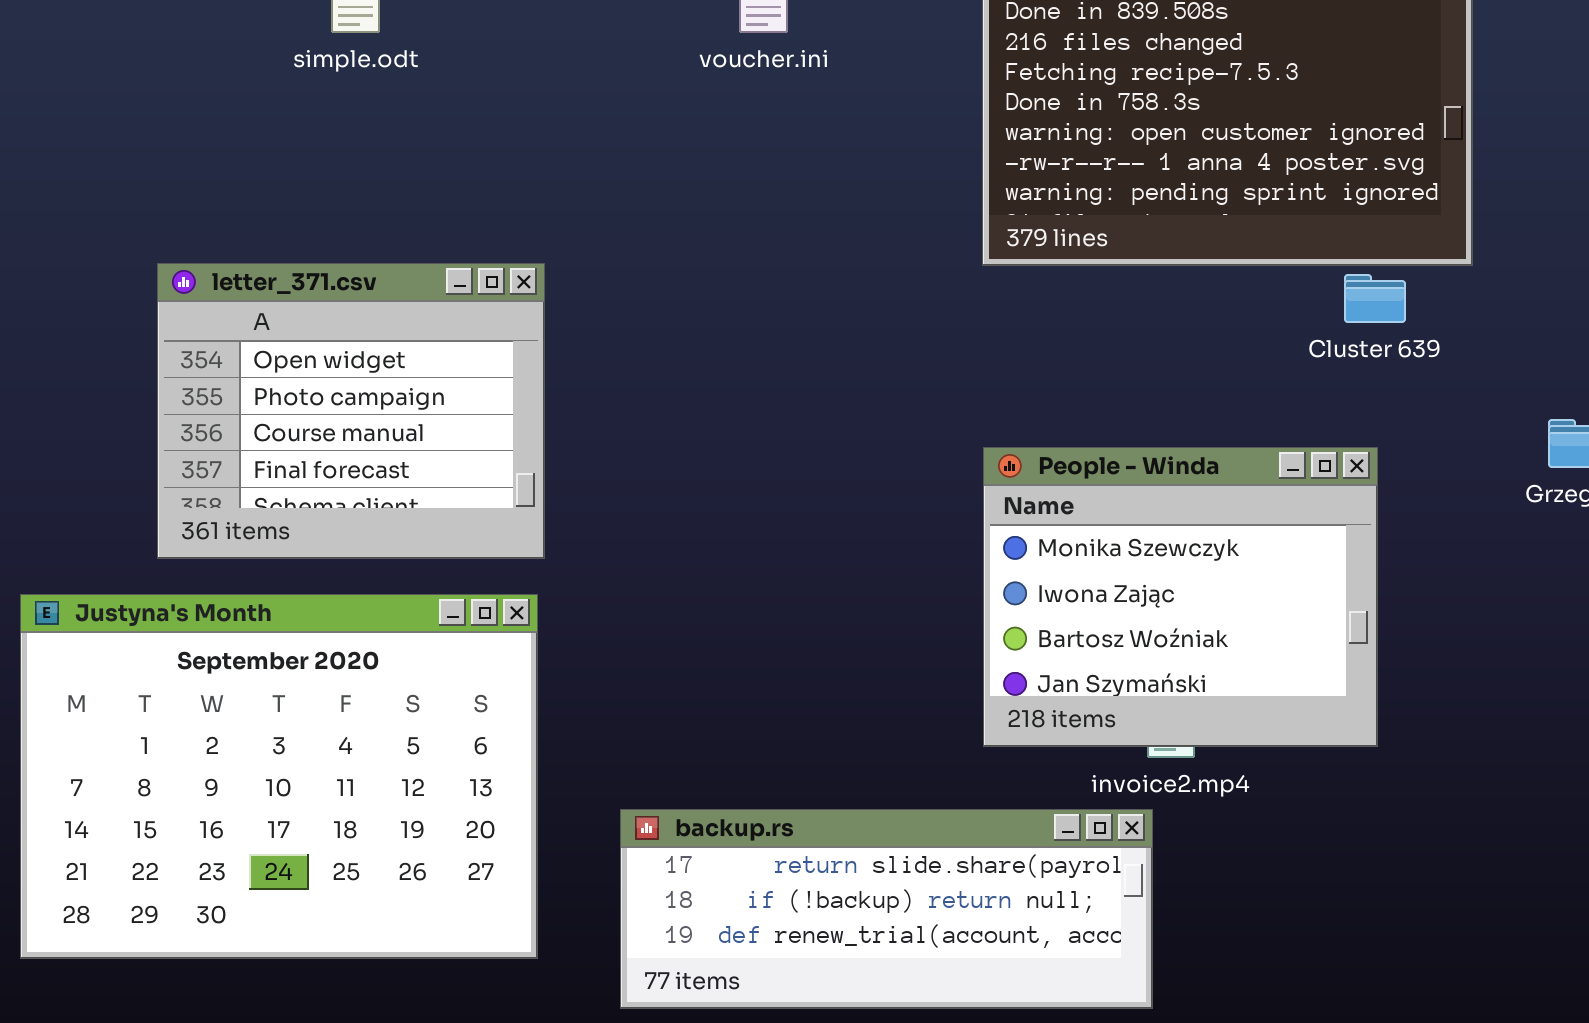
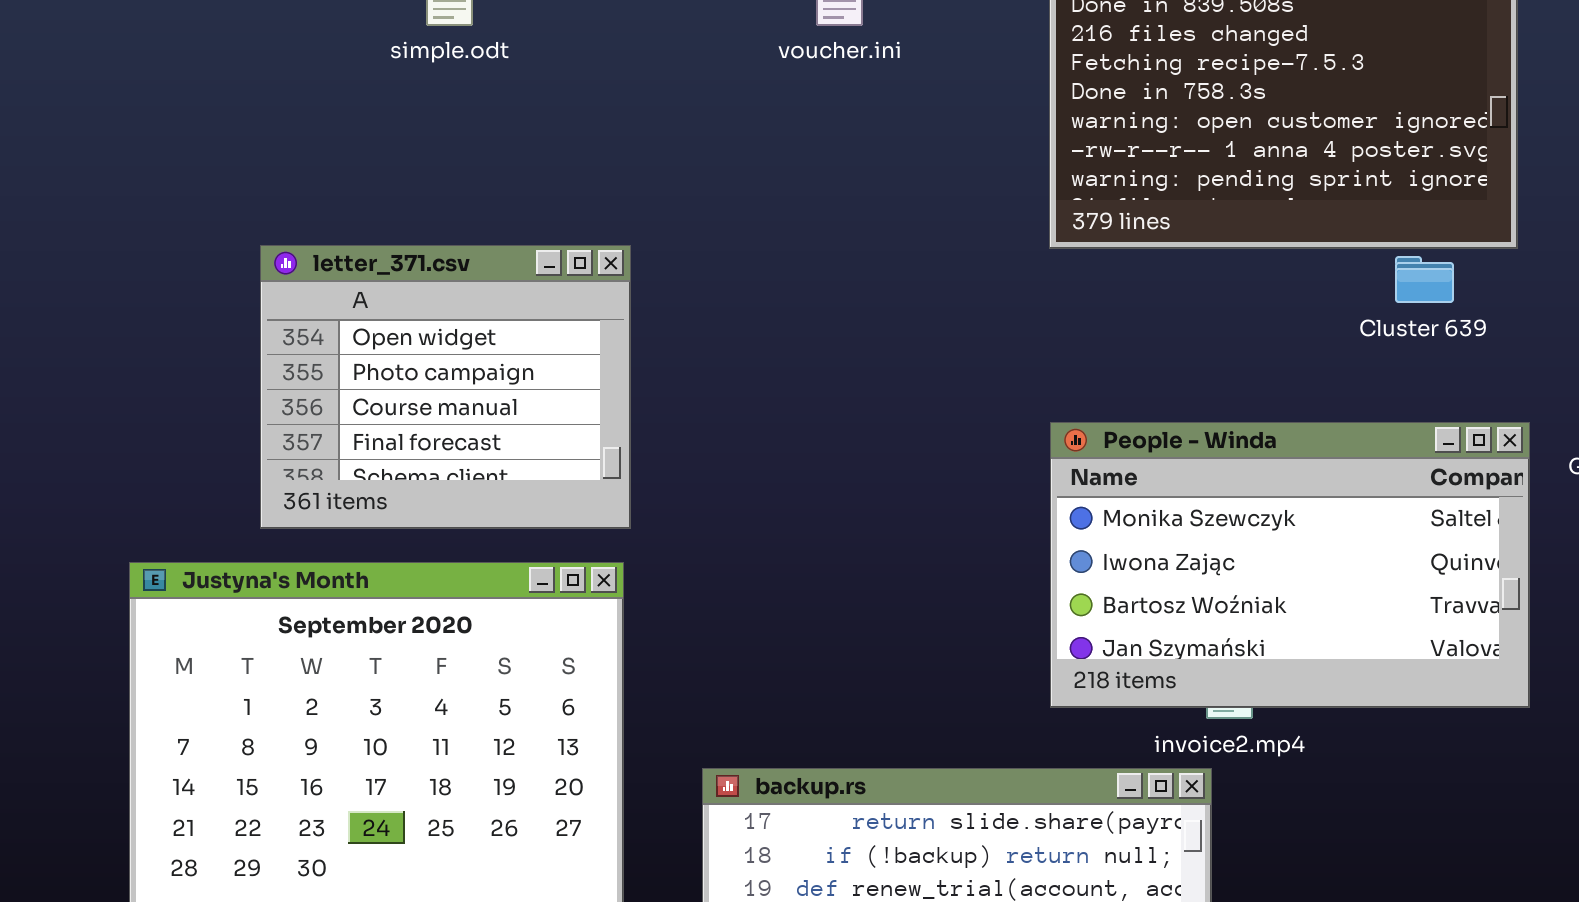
People - Winda: [983,447,1378,747] -> [1050,422,1530,708], resized

